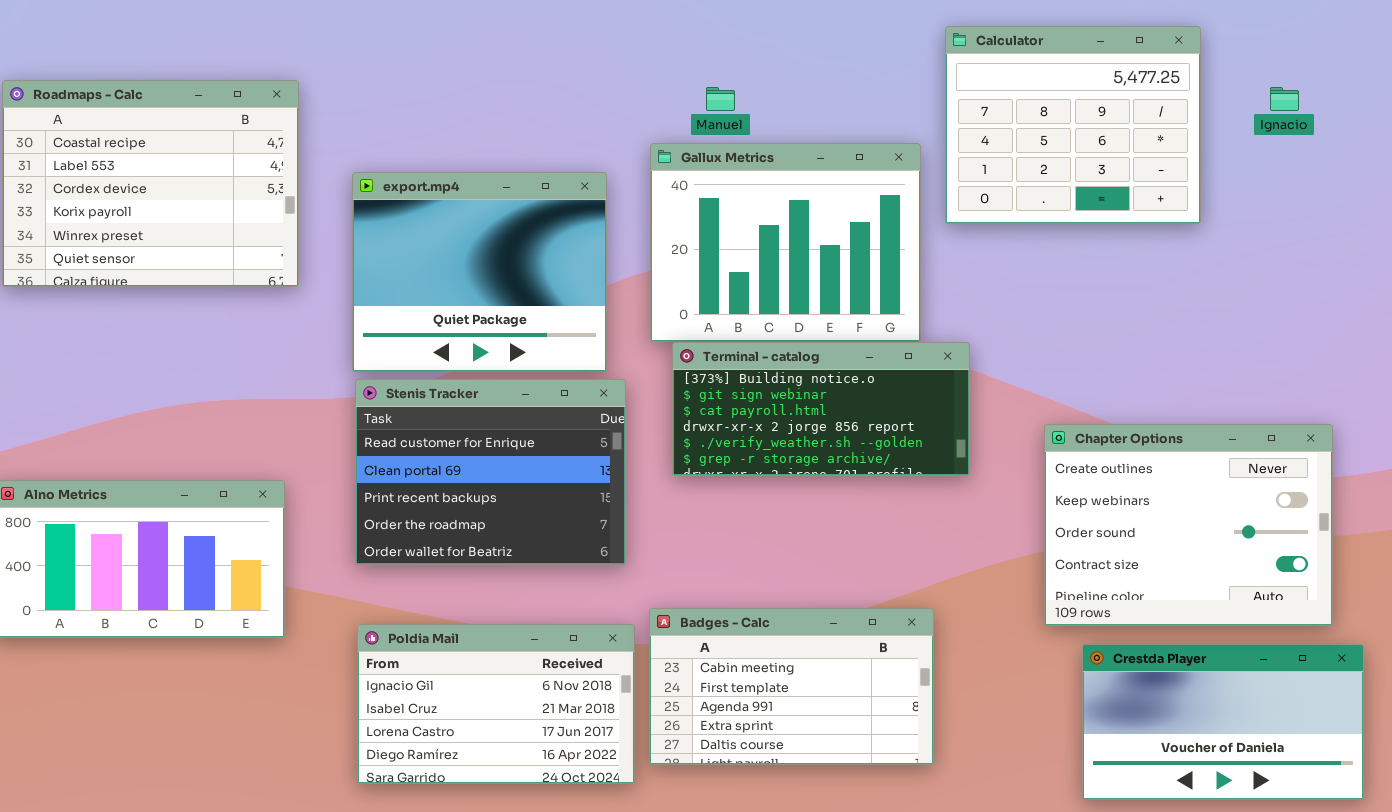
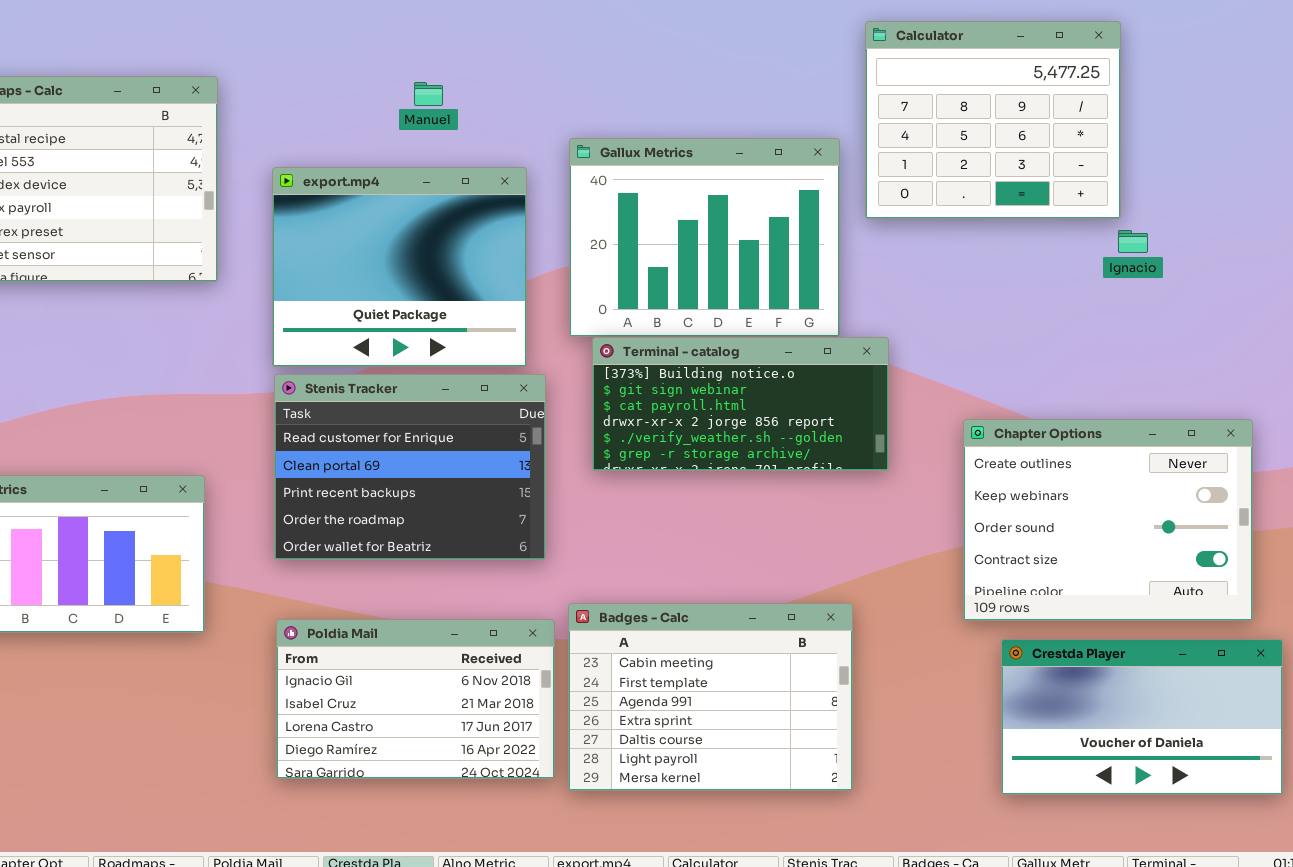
Manuel: [706,87,735,111] -> [414,82,443,106], moved
Ignacio: [1270,87,1299,111] -> [1118,230,1148,253], moved
Badges - Calc: [649,608,934,765] -> [568,603,853,791], resized

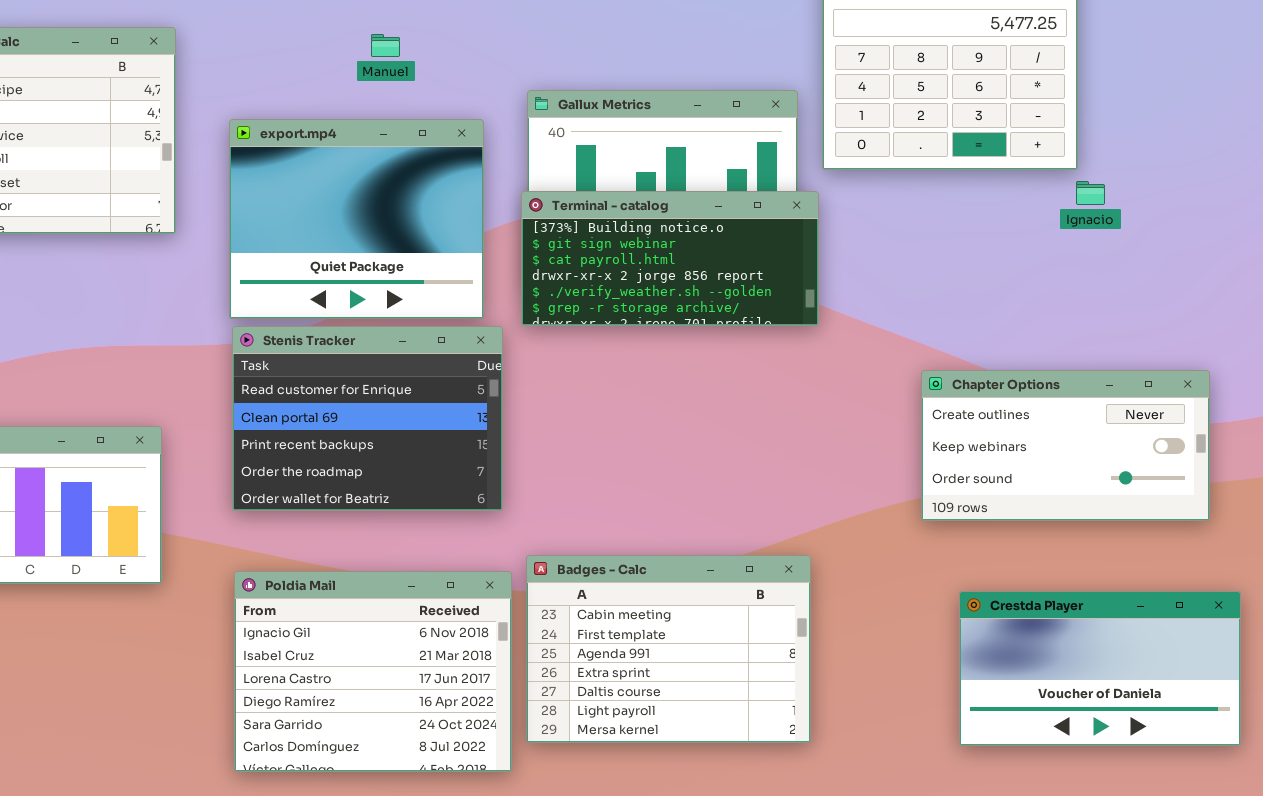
Terminal - catalog: [592,337,889,471] -> [521,191,819,326], moved
Chapter Options: [963,419,1253,621] -> [921,370,1210,521], resized
Poldia Mail: [276,619,555,779] -> [234,571,512,772], resized

